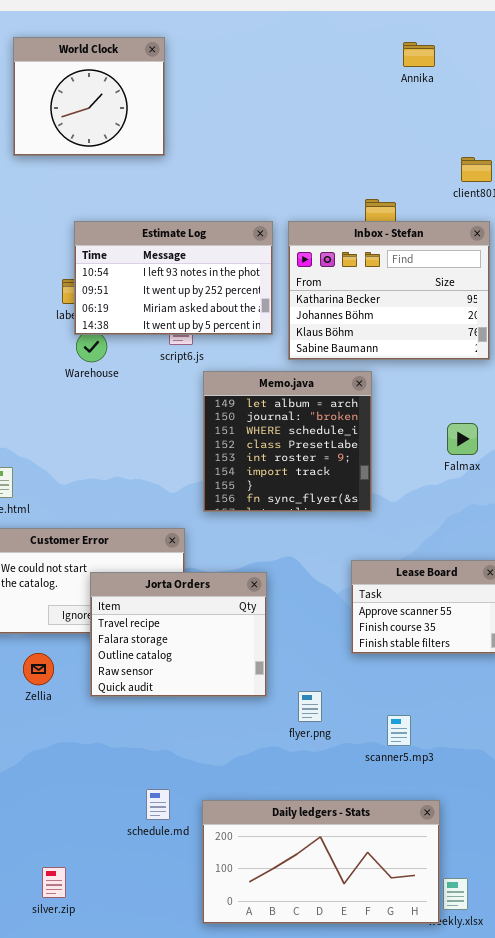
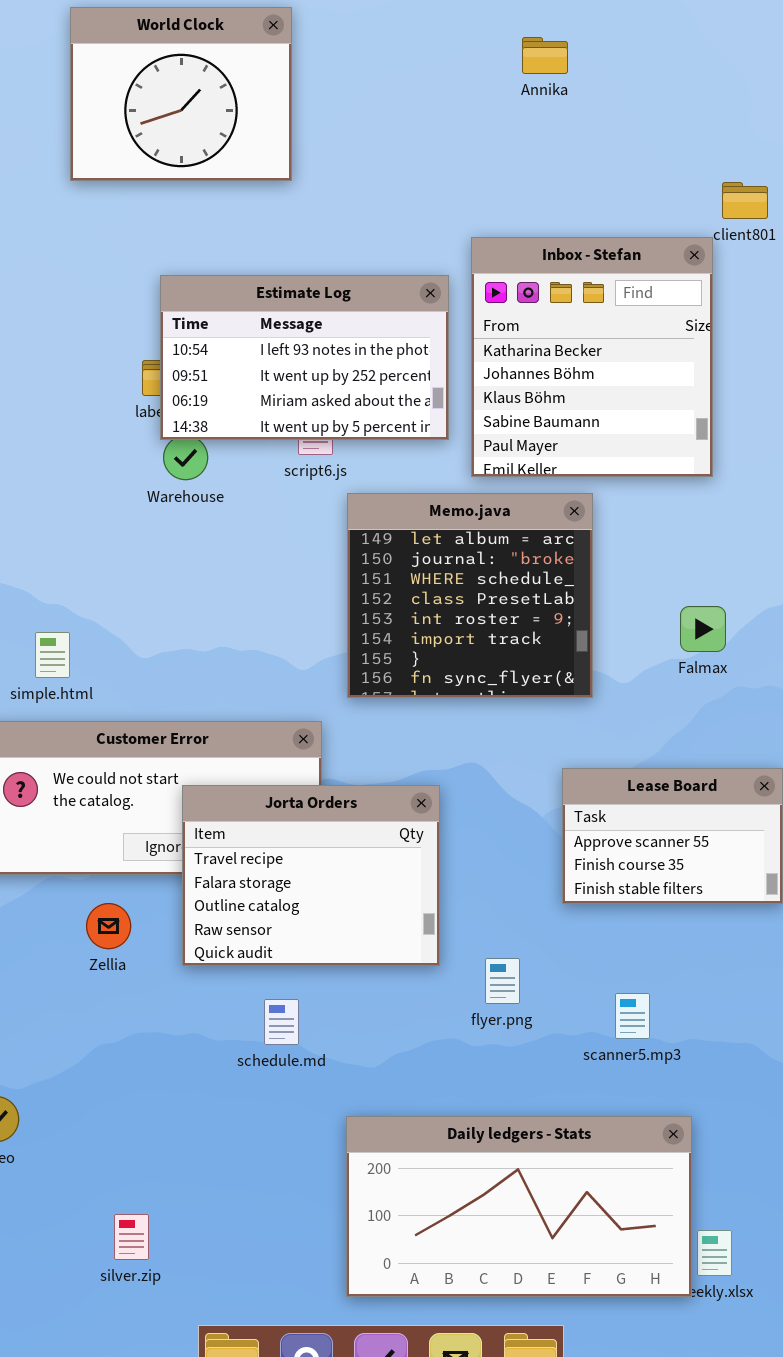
Annika: [403,42,435,67] -> [522,37,568,74], moved
Inbox - Stefan: [288,221,490,360] -> [471,237,713,477], resized
Falmax: [447,423,478,455] -> [680,606,726,652], moved
schedule.md: [146,789,170,820] -> [264,999,299,1045], moved

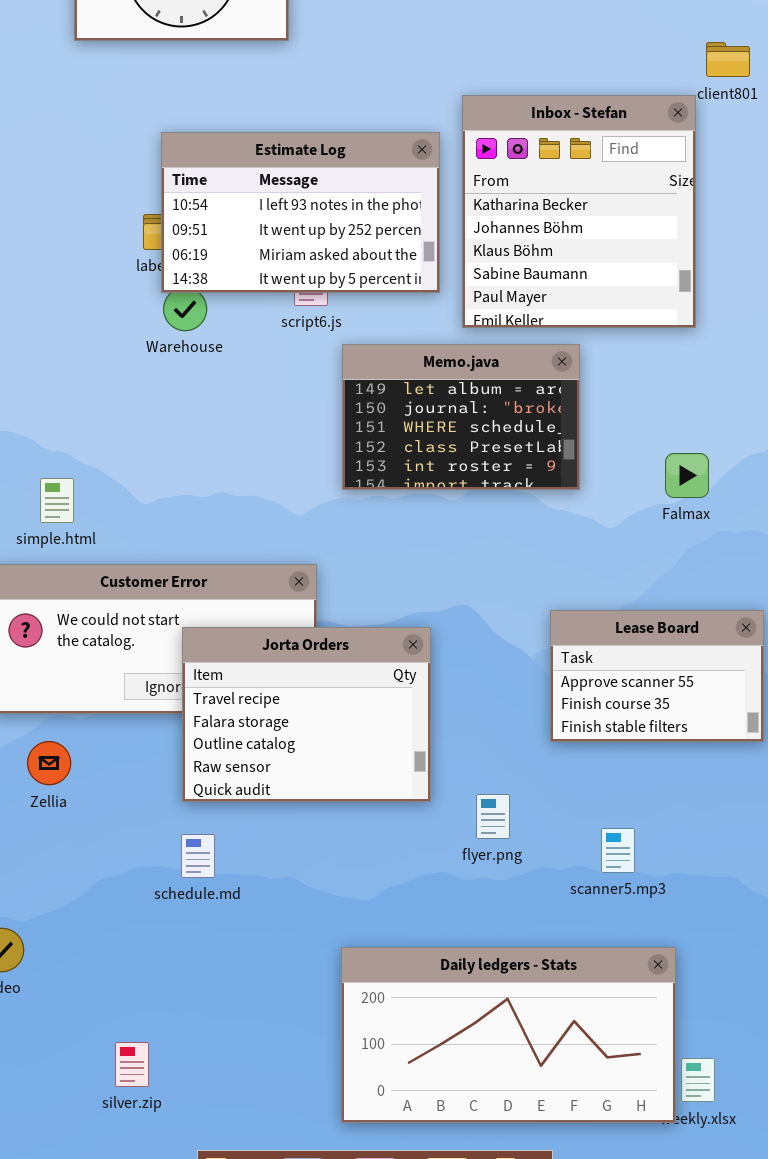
Memo.java: [347,493,593,698] -> [342,344,580,490], resized
Zellia: [86,903,131,949] -> [27,741,71,785], moved
schedule.md: [264,999,299,1045] -> [181,834,215,878], moved

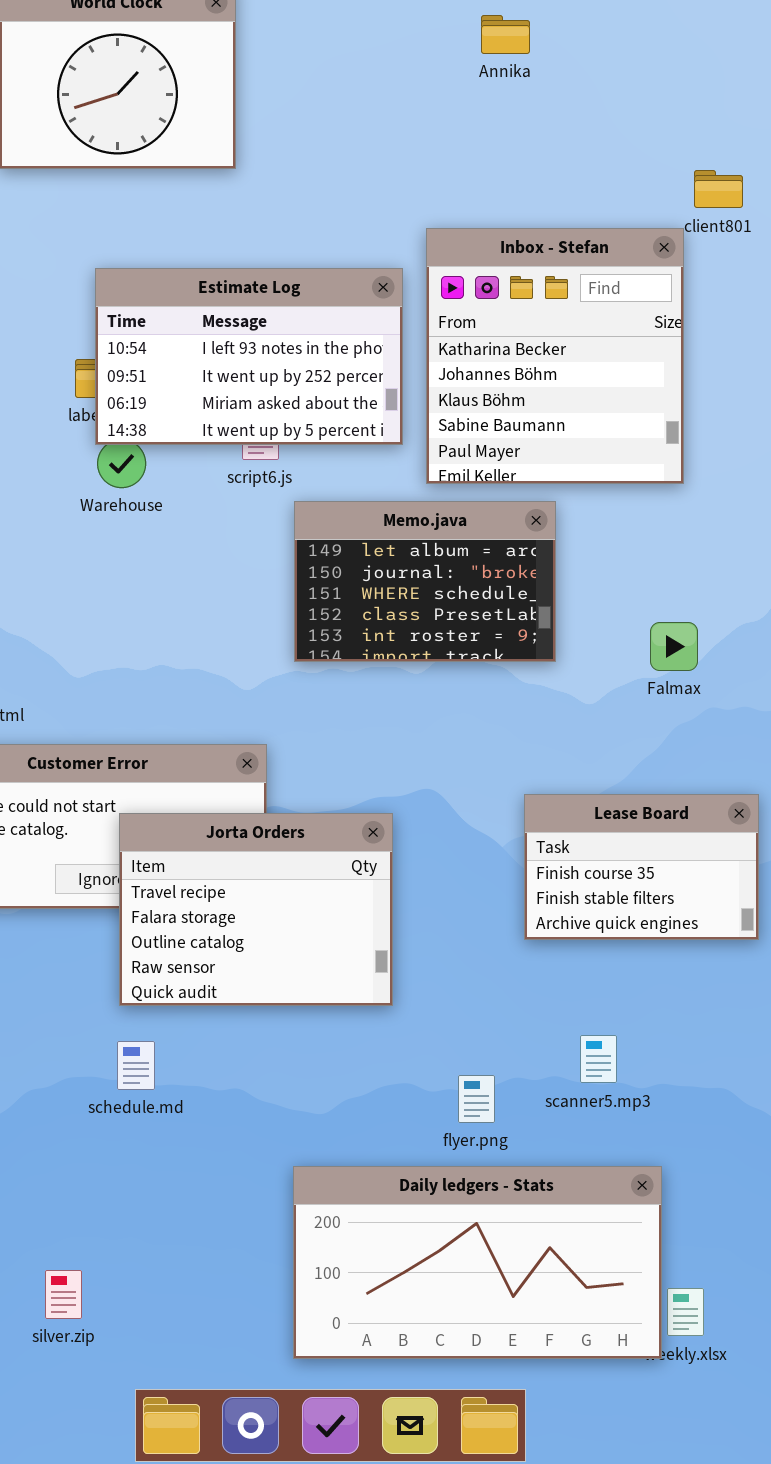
Lease Board: [550,610,764,742] -> [524,794,759,940], scrolled down 1 row
flyer.png: [476,794,510,839] -> [458,1075,495,1123], moved

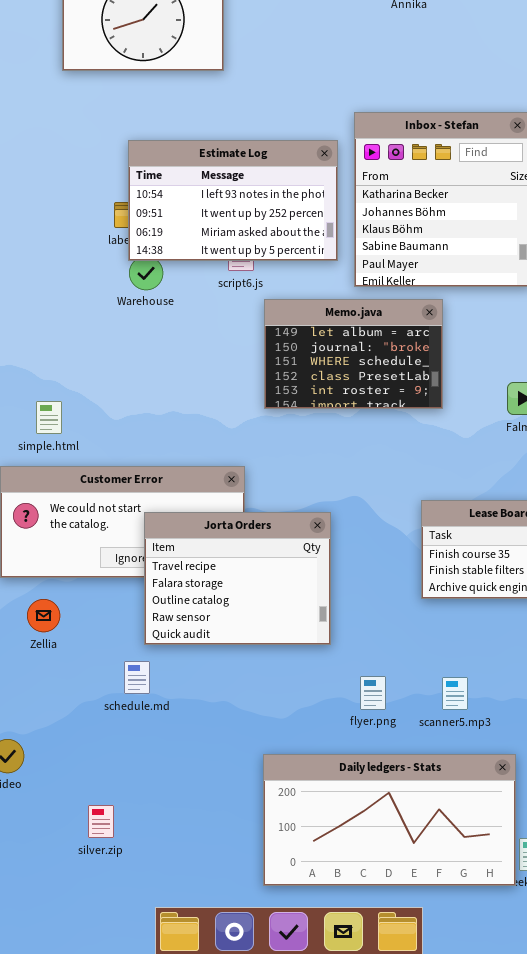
scanner5.mp3: [580,1035,617,1083] -> [442,677,468,710], moved
schedule.md: [117,1041,155,1090] -> [124,661,150,694], moved
flyer.png: [458,1075,495,1123] -> [360,676,386,710], moved
silver.zip: [45,1270,82,1319] -> [88,805,114,838], moved

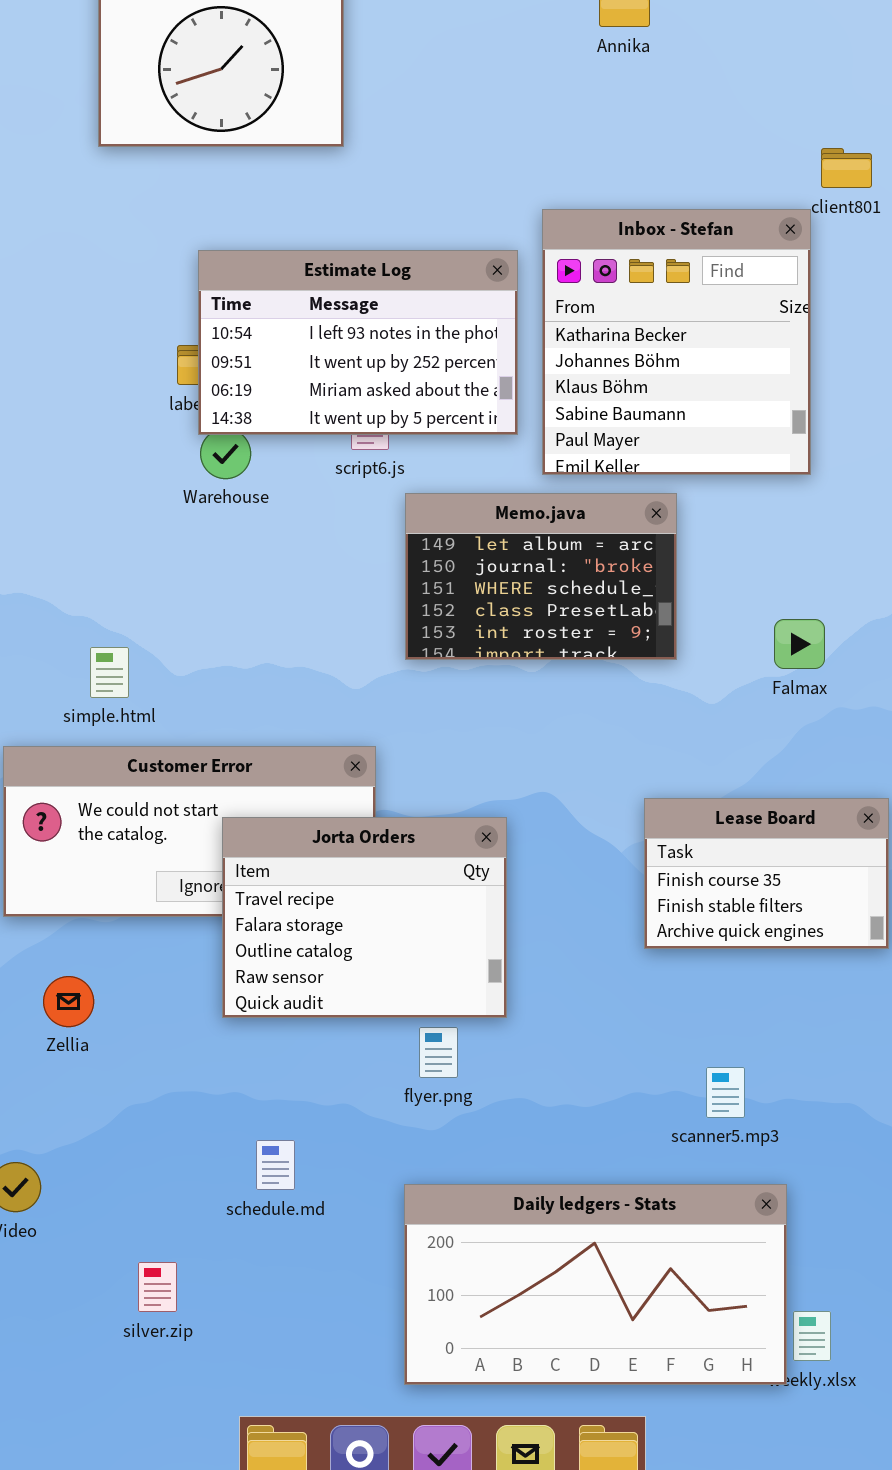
simple.html: [36,401,62,434] -> [90,647,129,698], moved
Zellia: [27,599,60,632] -> [43,976,94,1027], moved
schedule.md: [124,661,150,694] -> [256,1140,295,1190], moved
flyer.png: [360,676,386,710] -> [419,1027,458,1078], moved
scanner5.mp3: [442,677,468,710] -> [706,1067,745,1118], moved

